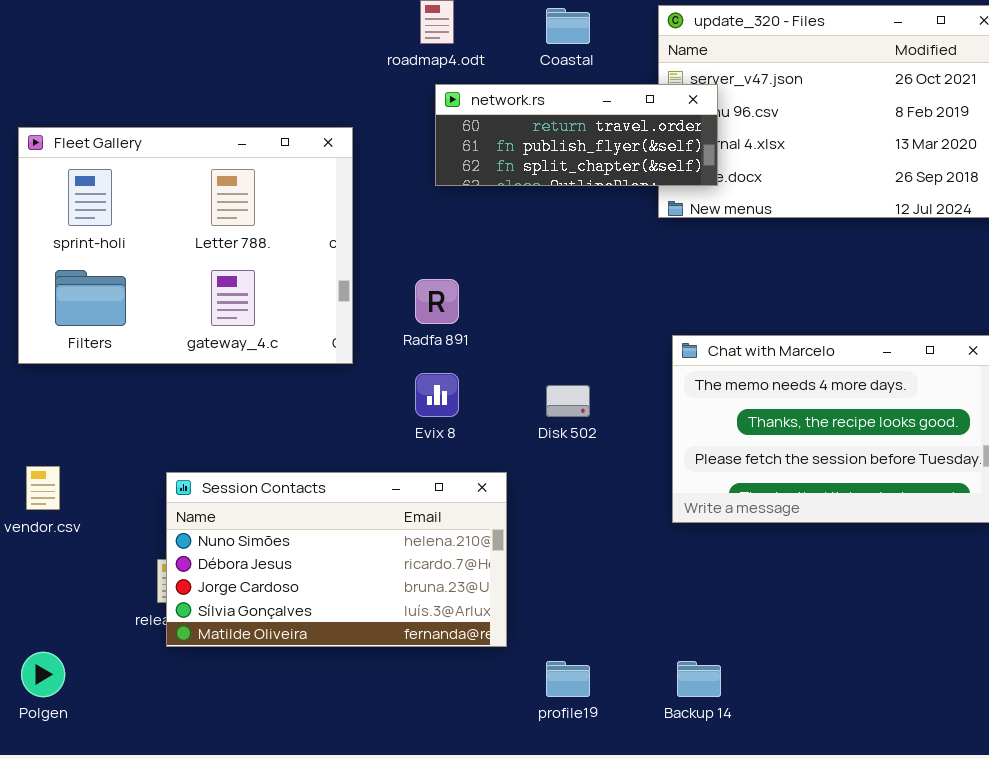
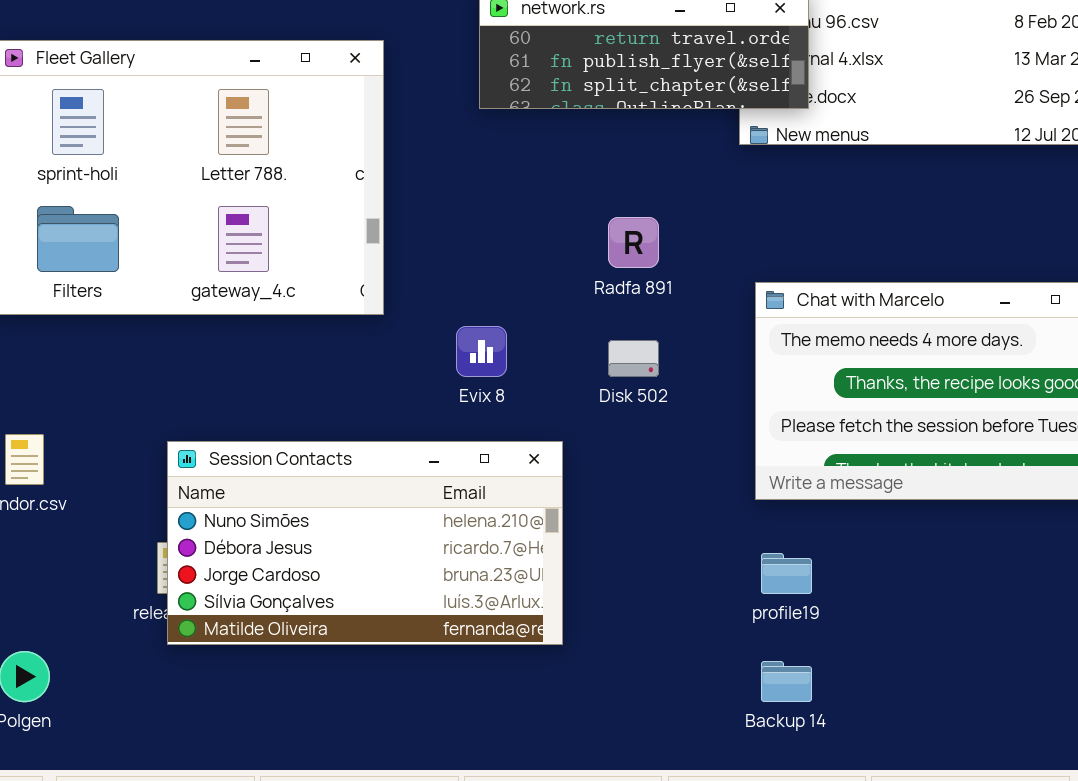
Radfa 891: [415,279,459,324] -> [608,217,659,268], moved
profile19: [546,661,590,697] -> [761,553,812,594], moved

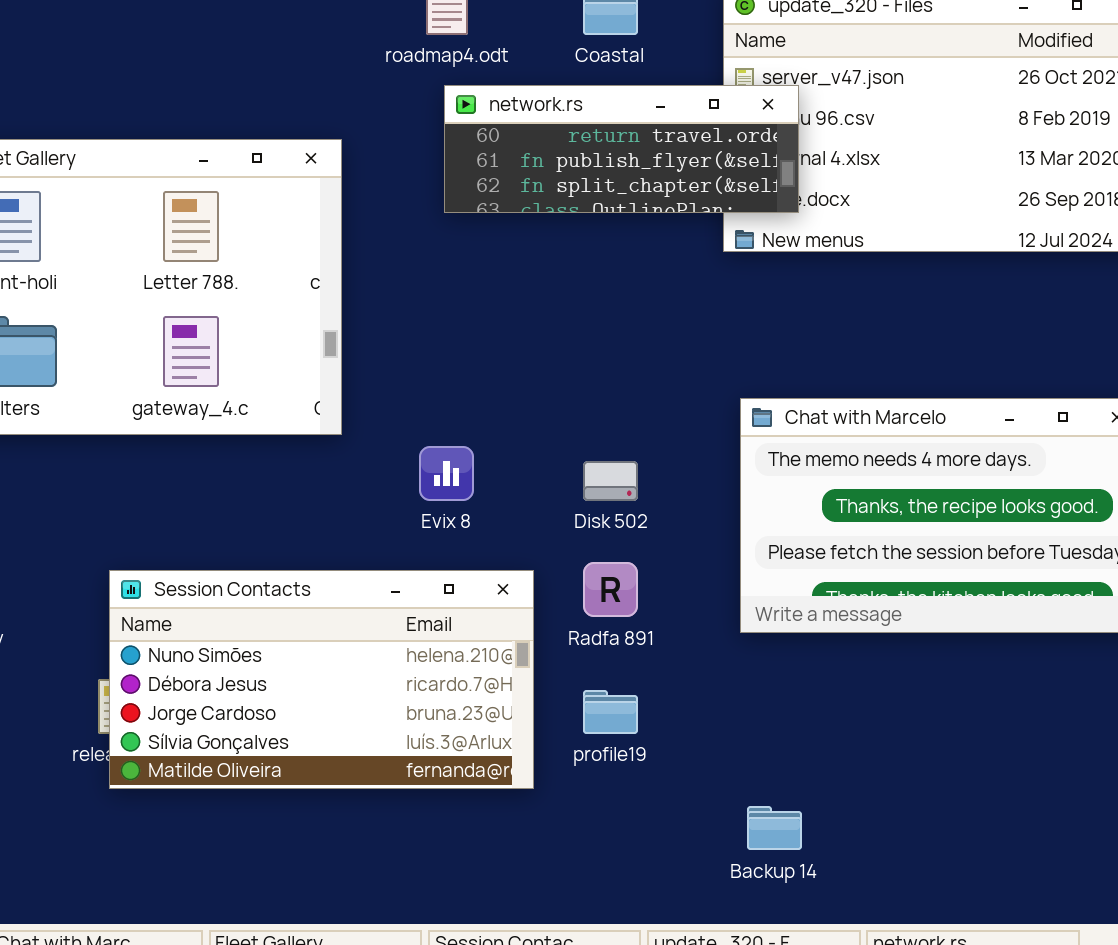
Radfa 891: [608,217,659,268] -> [583,562,638,617], moved
profile19: [761,553,812,594] -> [583,690,638,734], moved

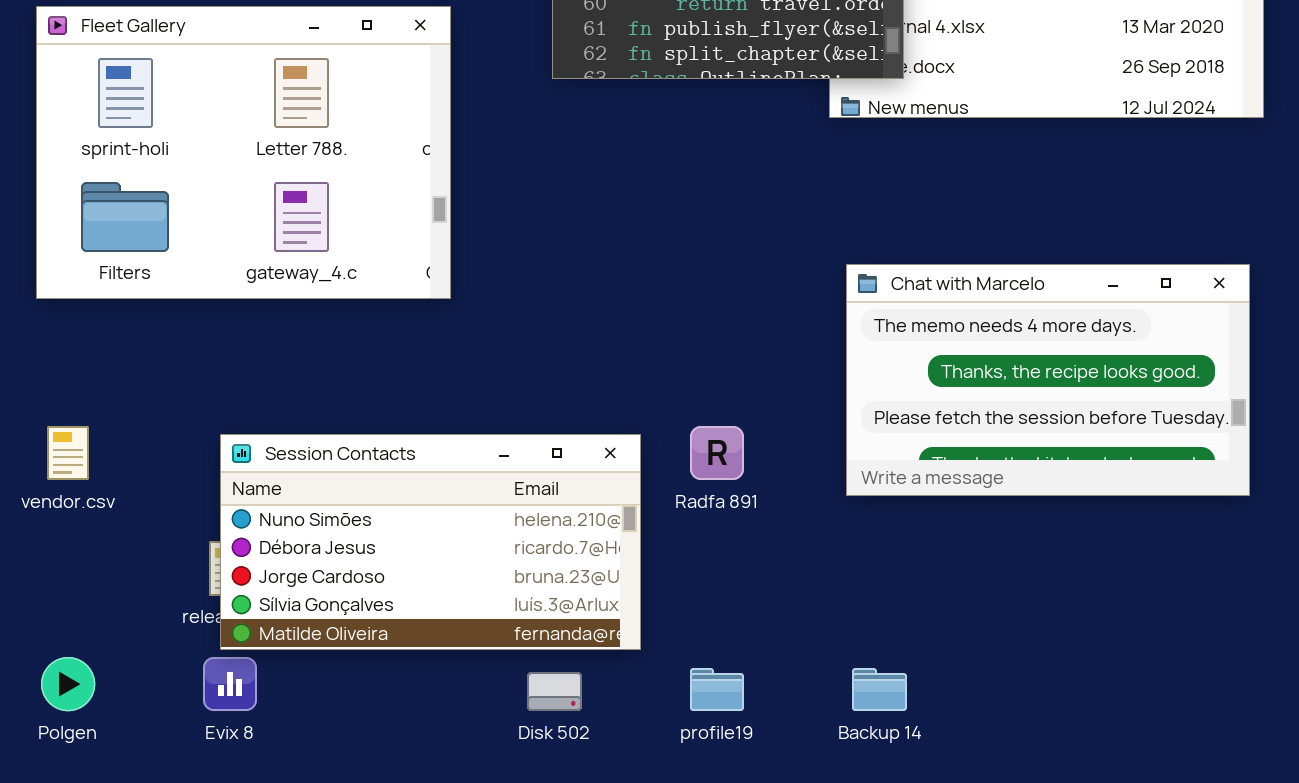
Evix 8: [419,446,474,501] -> [203,657,257,711], moved
Disk 502: [583,461,638,501] -> [527,672,582,711], moved
profile19: [583,690,638,734] -> [690,668,744,711], moved

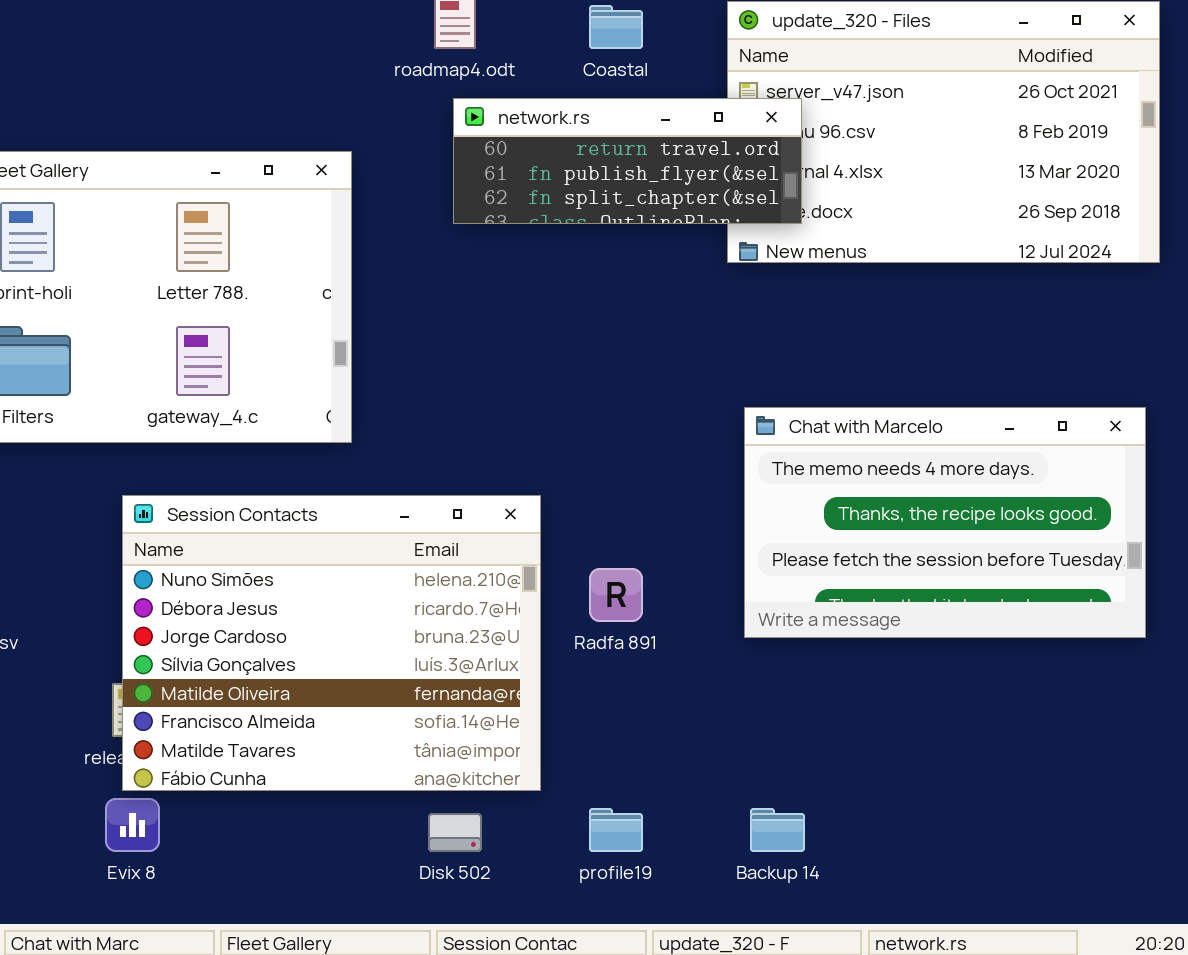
Session Contacts: [220,434,641,650] -> [122,495,541,791], resized

